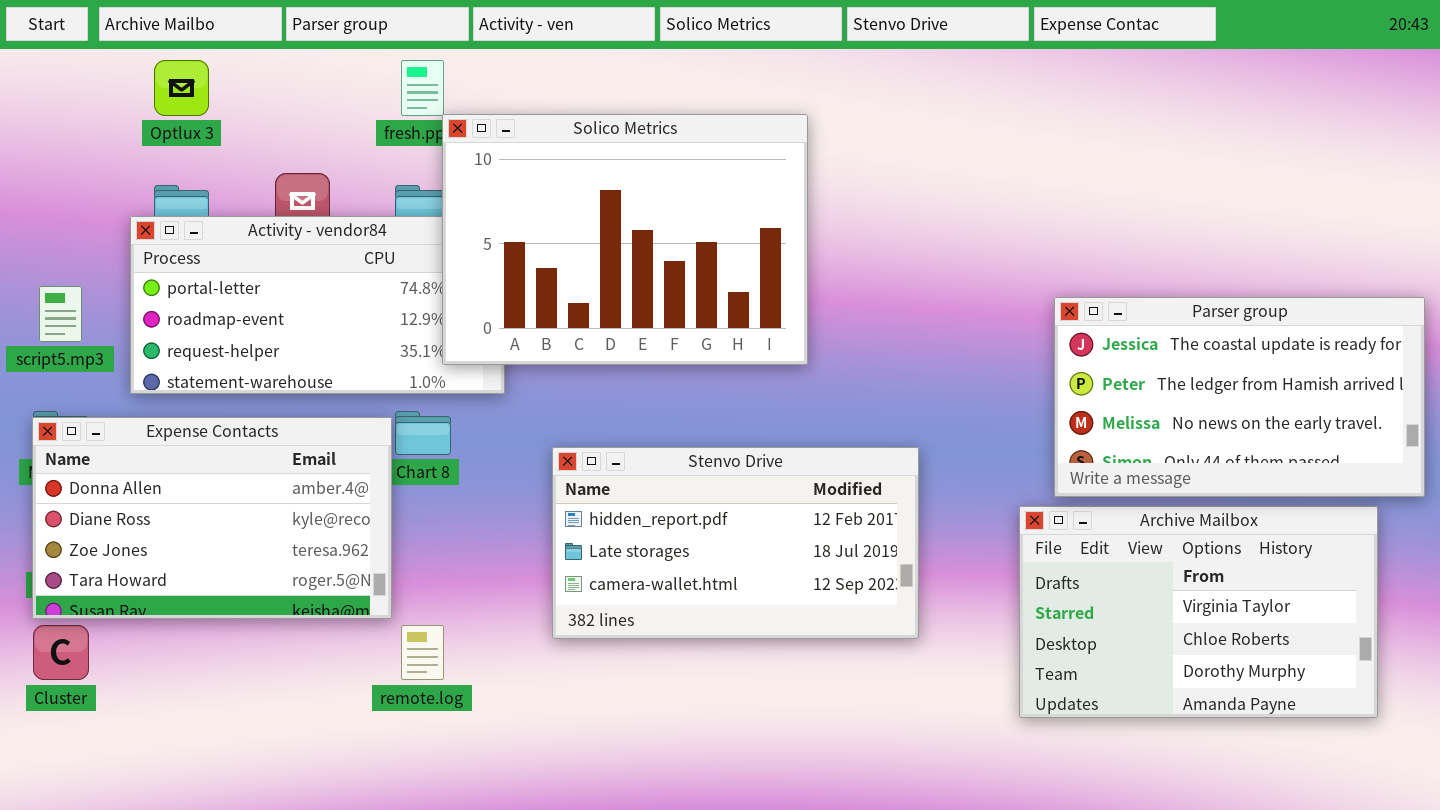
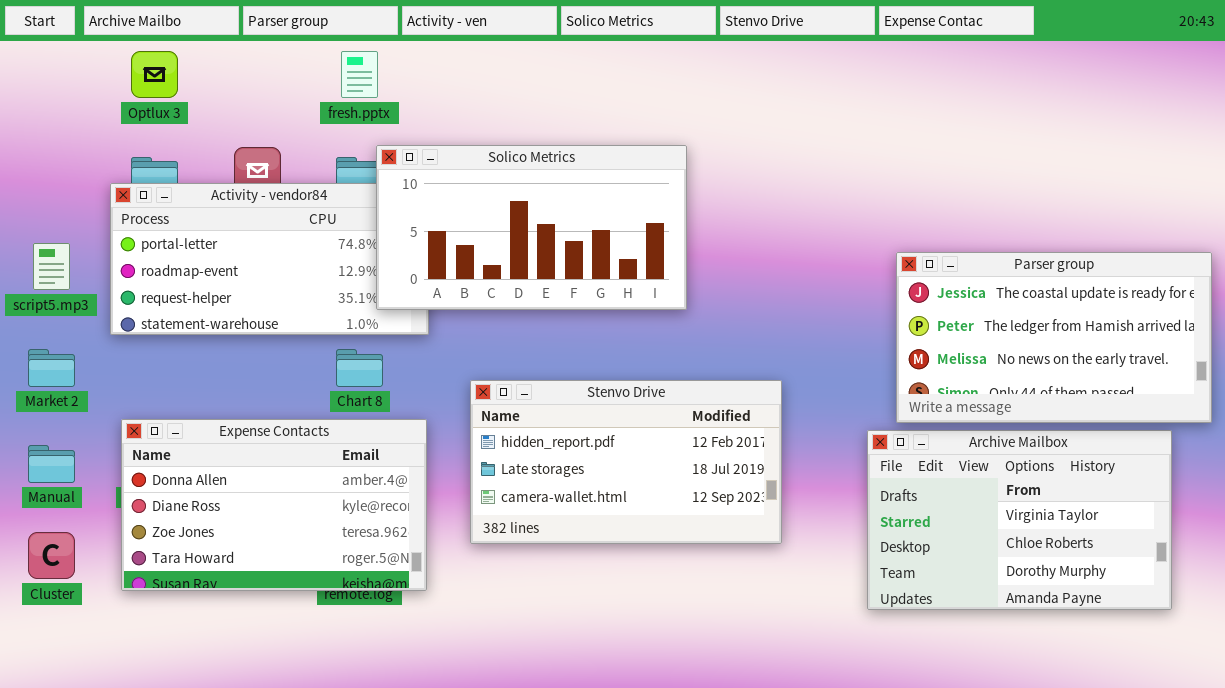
Solico Metrics: [442,114,808,365] -> [376,145,687,310], resized
Expense Contacts: [32,417,392,619] -> [121,419,427,591], moved

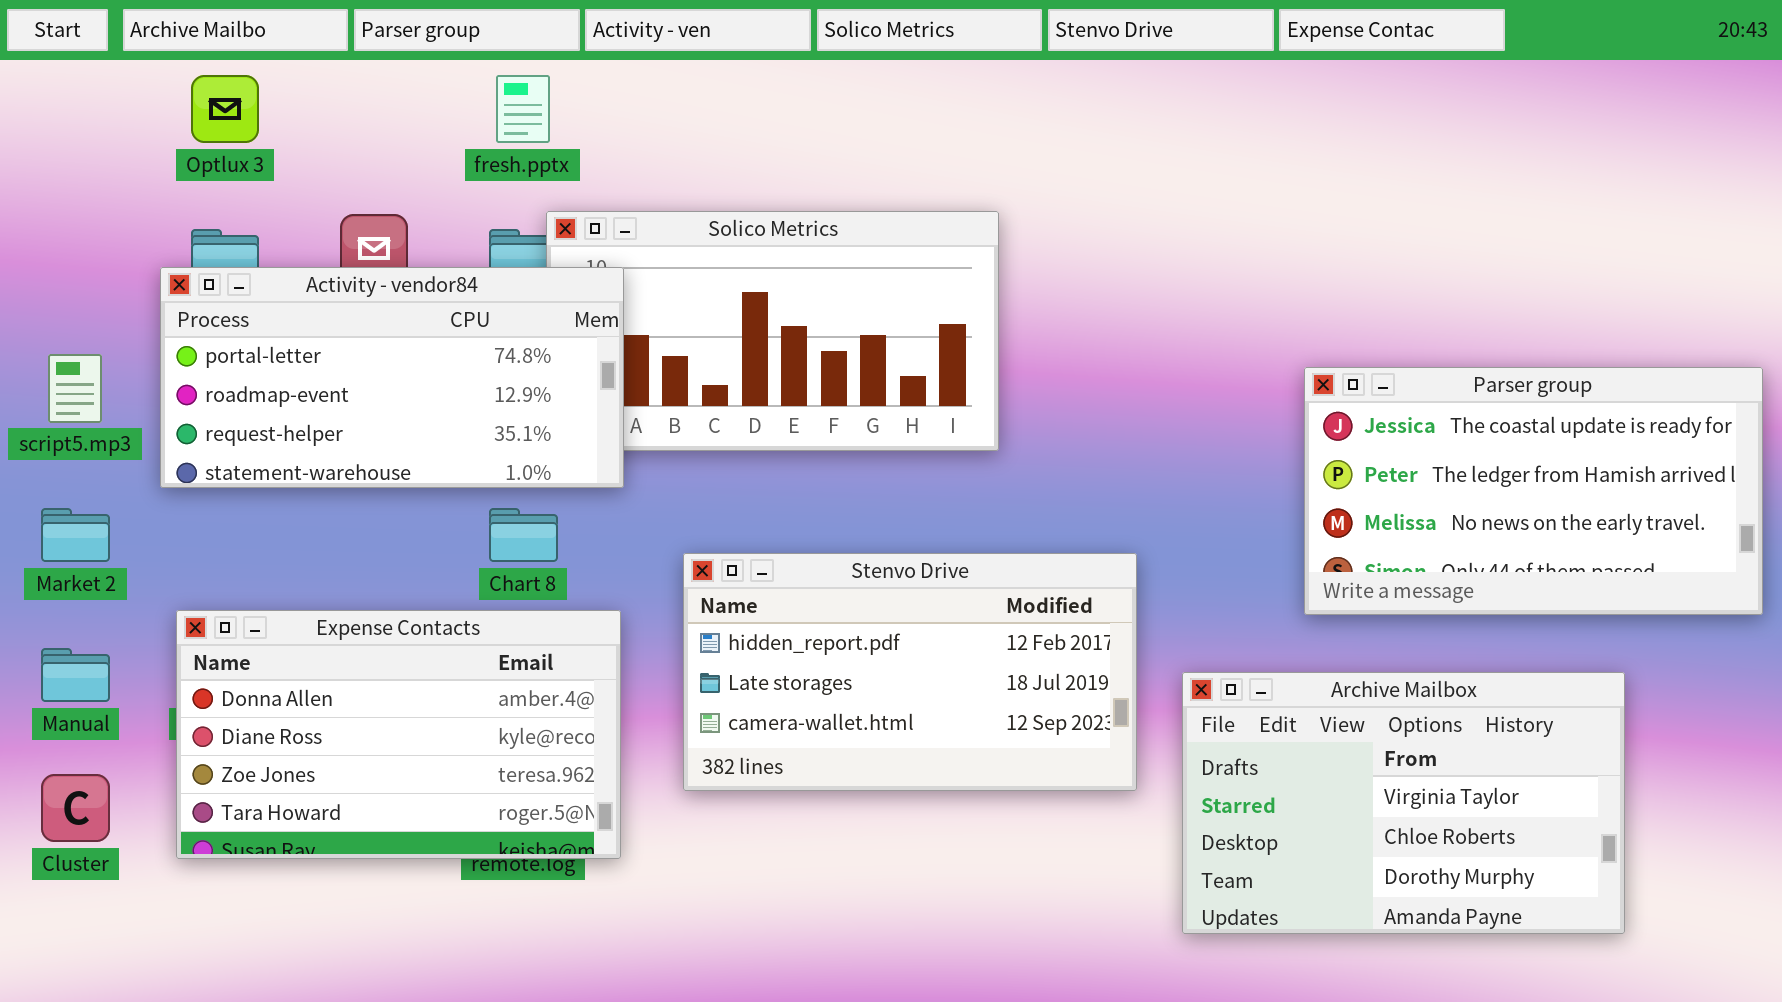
Activity - vendor84: [110,183,429,335] -> [160,267,624,488], raised
Archive Mailbox: [867,430,1172,610] -> [1182,672,1625,934], moved

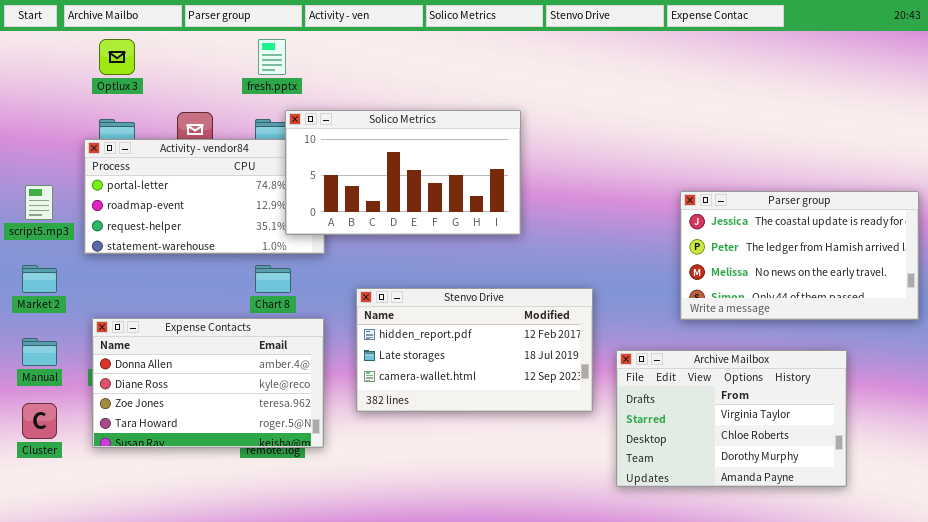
Solico Metrics: [546,211,999,451] -> [285,110,521,235], raised

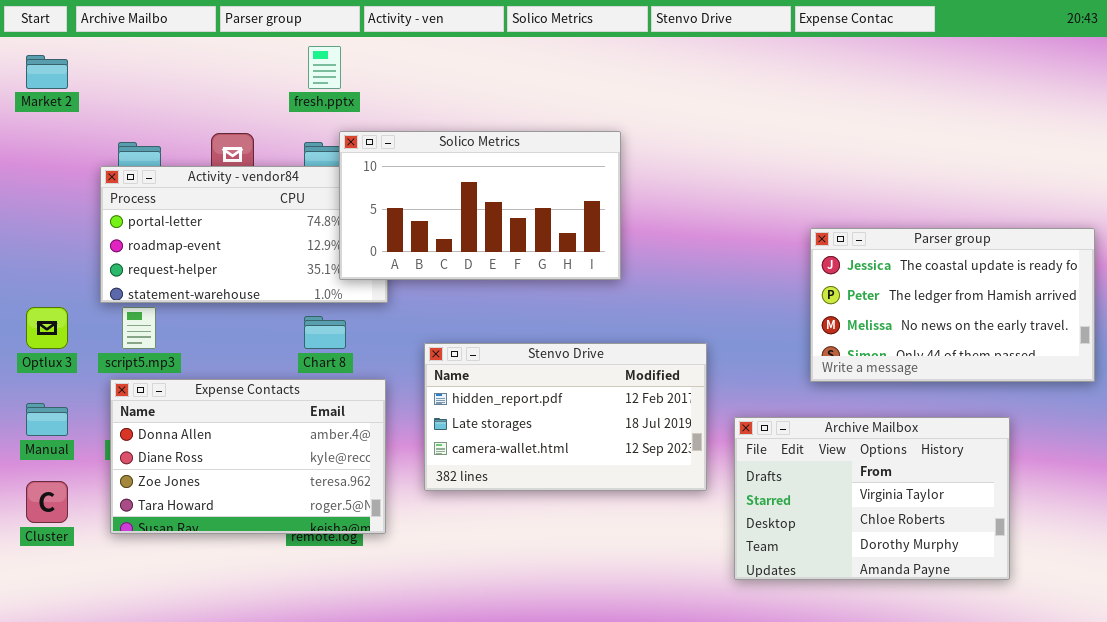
Optlux 3: [99,39,135,75] -> [26,307,68,349], moved
script5.mp3: [25,185,53,220] -> [122,307,156,349], moved
Market 2: [22,265,57,293] -> [26,55,68,89], moved

